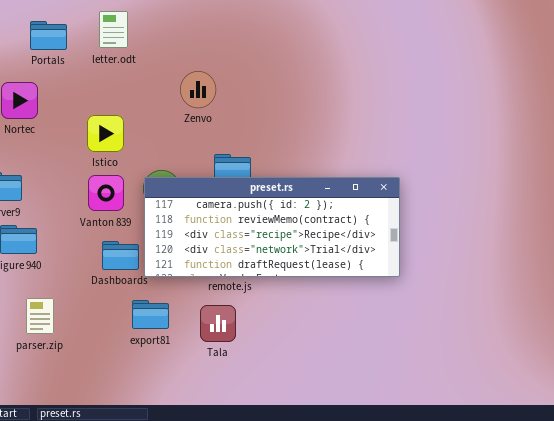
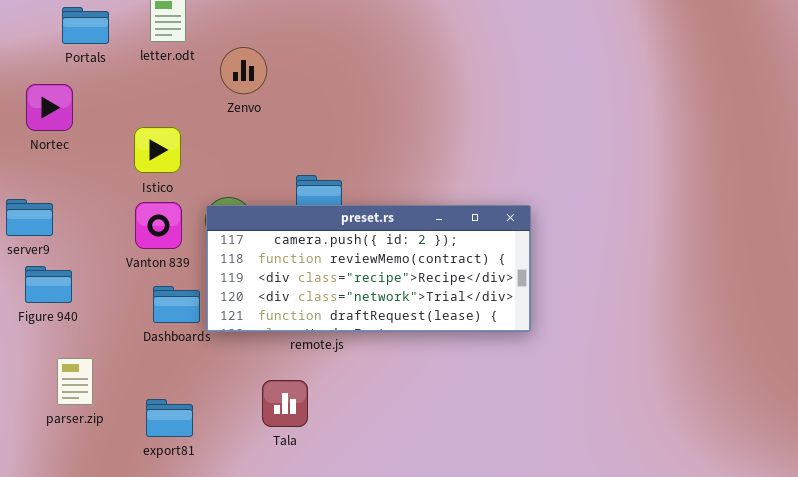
Zenvo: [180,71,216,108] -> [220,47,267,94], moved
export81: [132,300,169,329] -> [146,399,193,437], moved
Tala: [200,305,236,342] -> [262,380,308,427], moved

